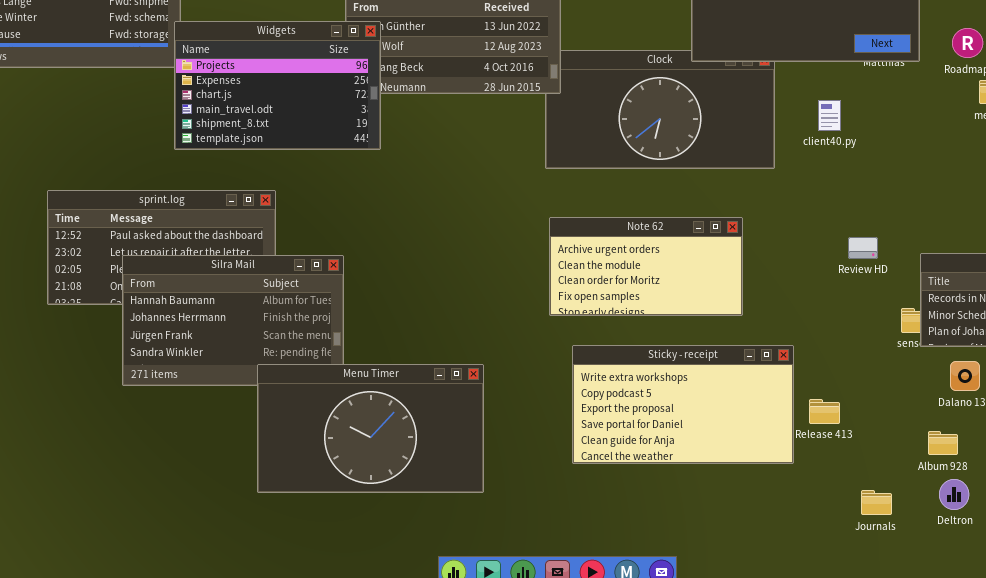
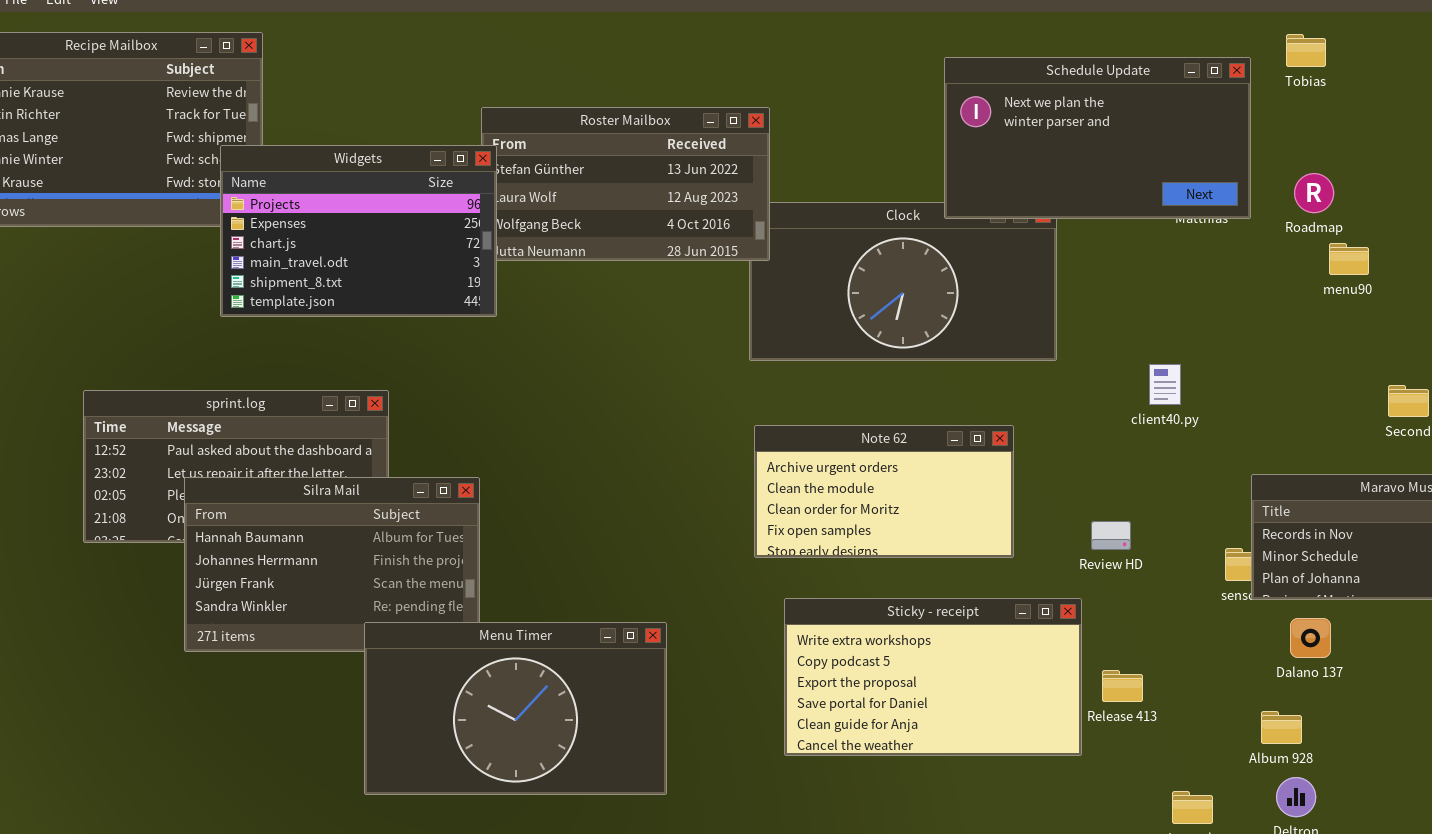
Widgets: [174,21,381,150] -> [220,145,497,317], moved
client40.py: [818,100,841,131] -> [1149,364,1181,405], moved
Review HD: [848,237,878,259] -> [1091,521,1131,550], moved

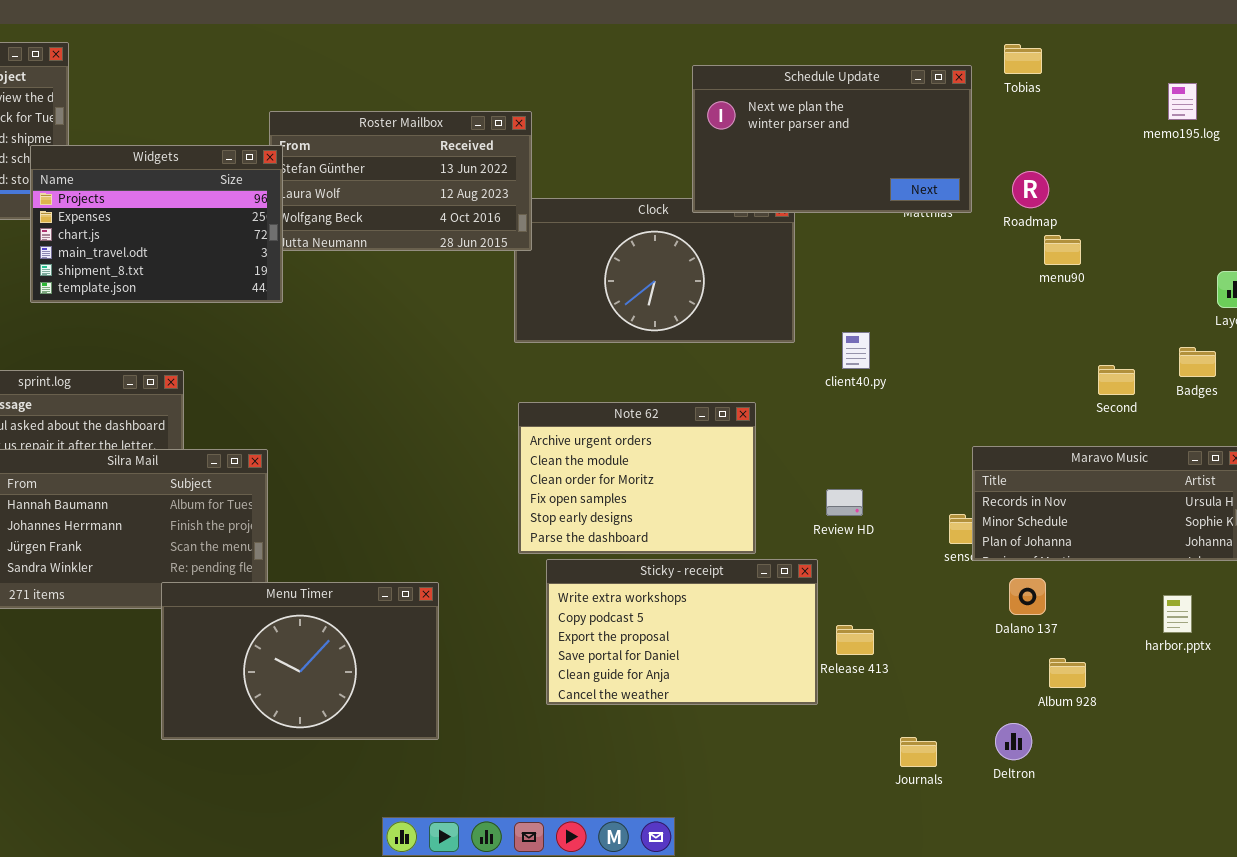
client40.py: [1149,364,1181,405] -> [842,332,870,369], moved
Note 62: [754,425,1014,558] -> [518,402,756,554], resized
Album 928: [1261,711,1302,744] -> [1049,658,1086,688], moved

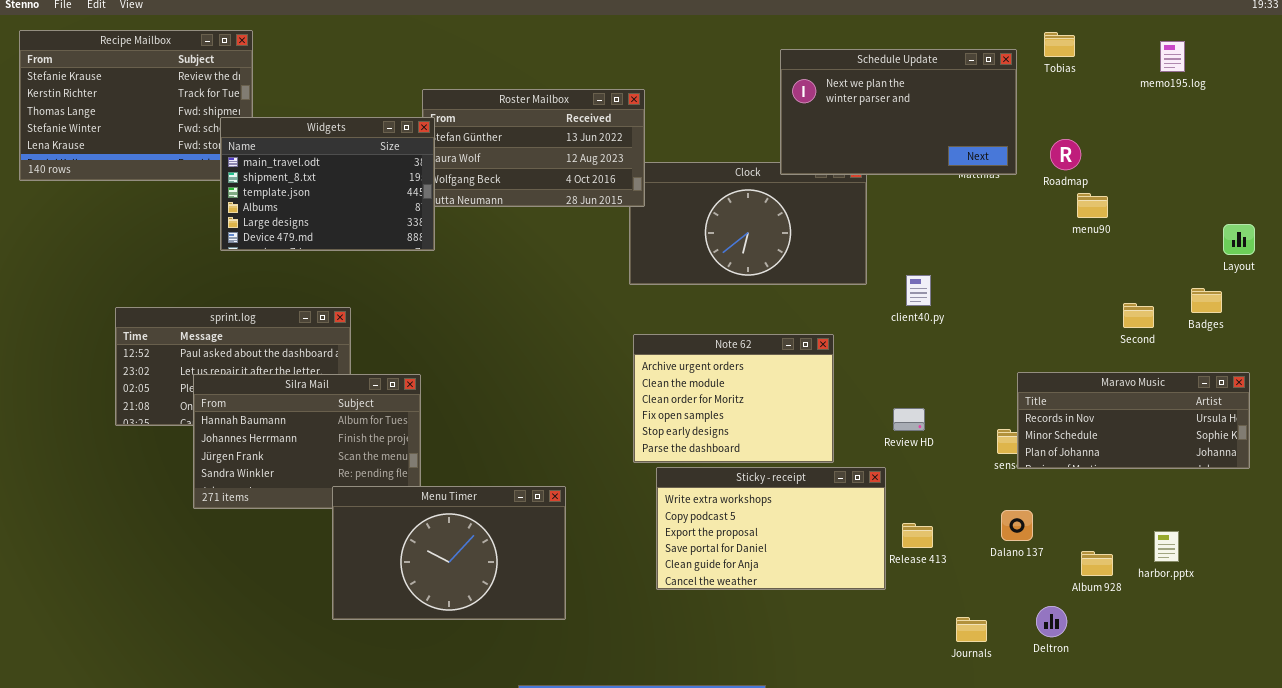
memo195.log: [1168,83,1197,120] -> [1160,41,1185,72], moved
Widgets: [30,145,283,303] -> [220,117,435,251], scrolled down 3 rows
Dalano 137: [1009,578,1046,615] -> [1001,510,1033,541], moved
harbor.pptx: [1163,595,1192,633] -> [1154,531,1179,562], moved

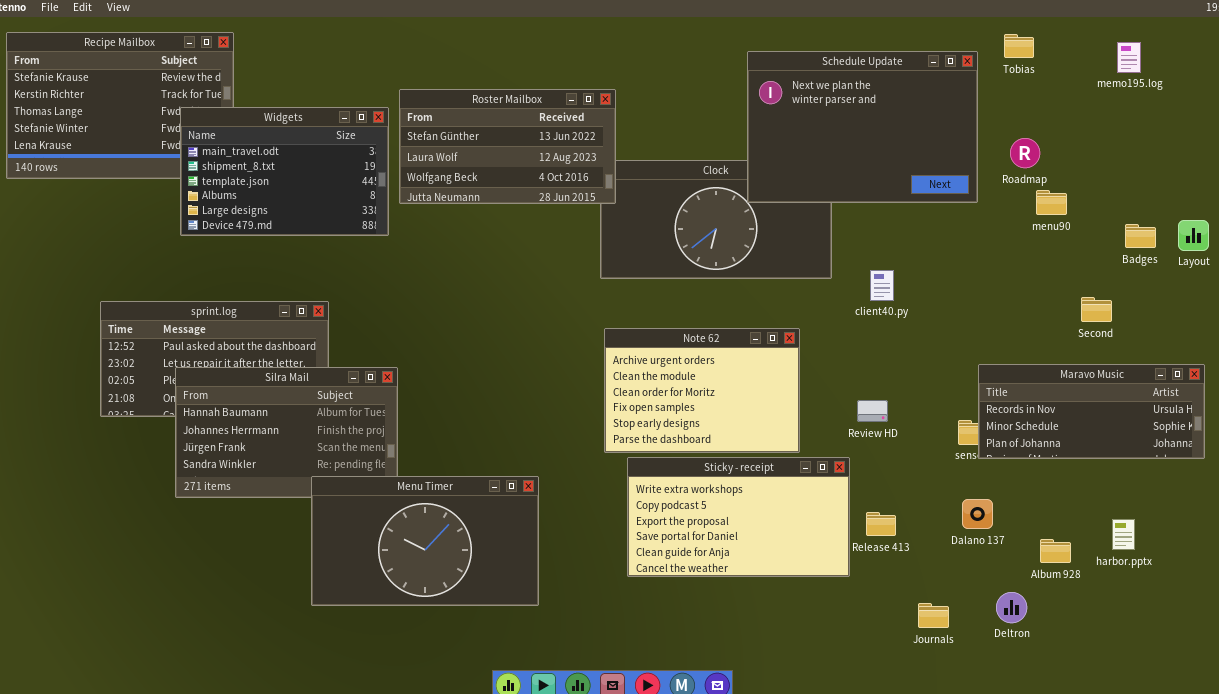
Schedule Update: [780,49,1017,175] -> [747,51,978,203], resized
Widgets: [220,117,435,251] -> [180,107,389,236], moved
Badges: [1191,288,1222,313] -> [1125,224,1156,248], moved

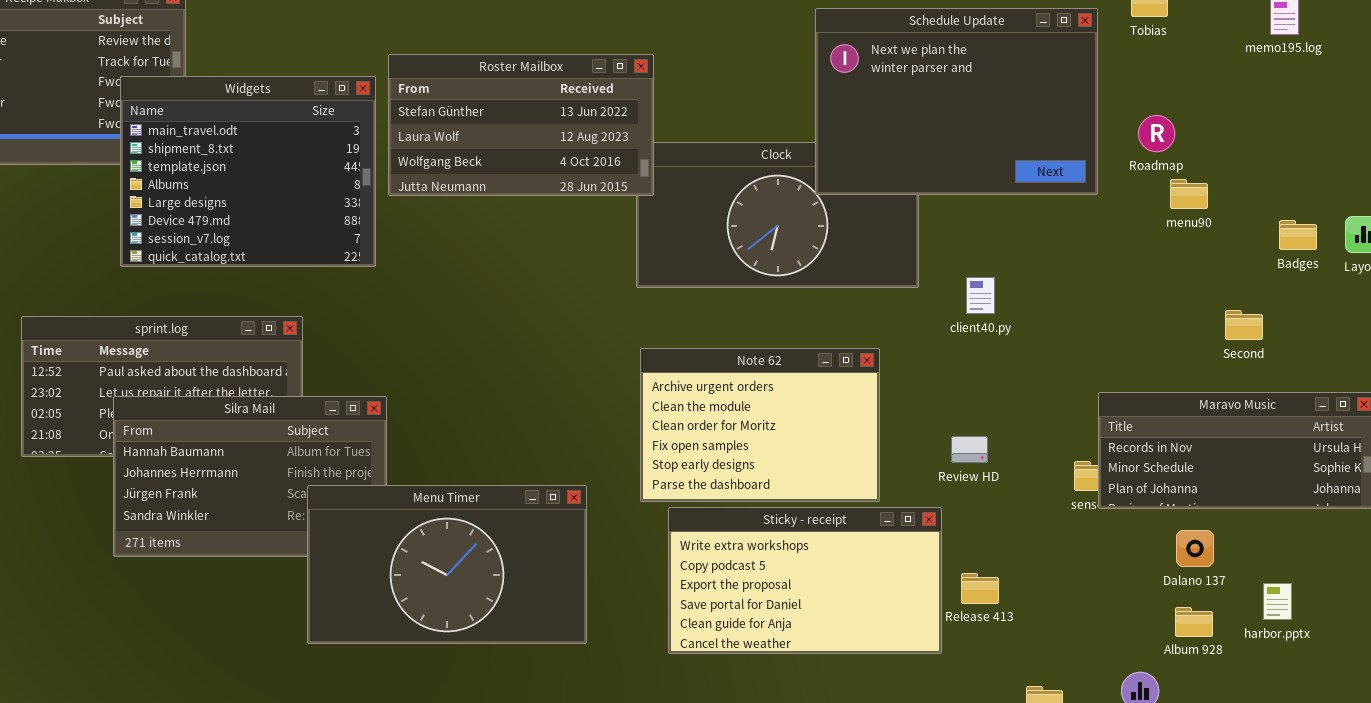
Widgets: [180,107,389,236] -> [120,76,376,267], resized
Menu Timer: [311,476,539,606] -> [307,485,587,644], moved
Dalano 137: [962,499,993,529] -> [1176,530,1214,567], moved

